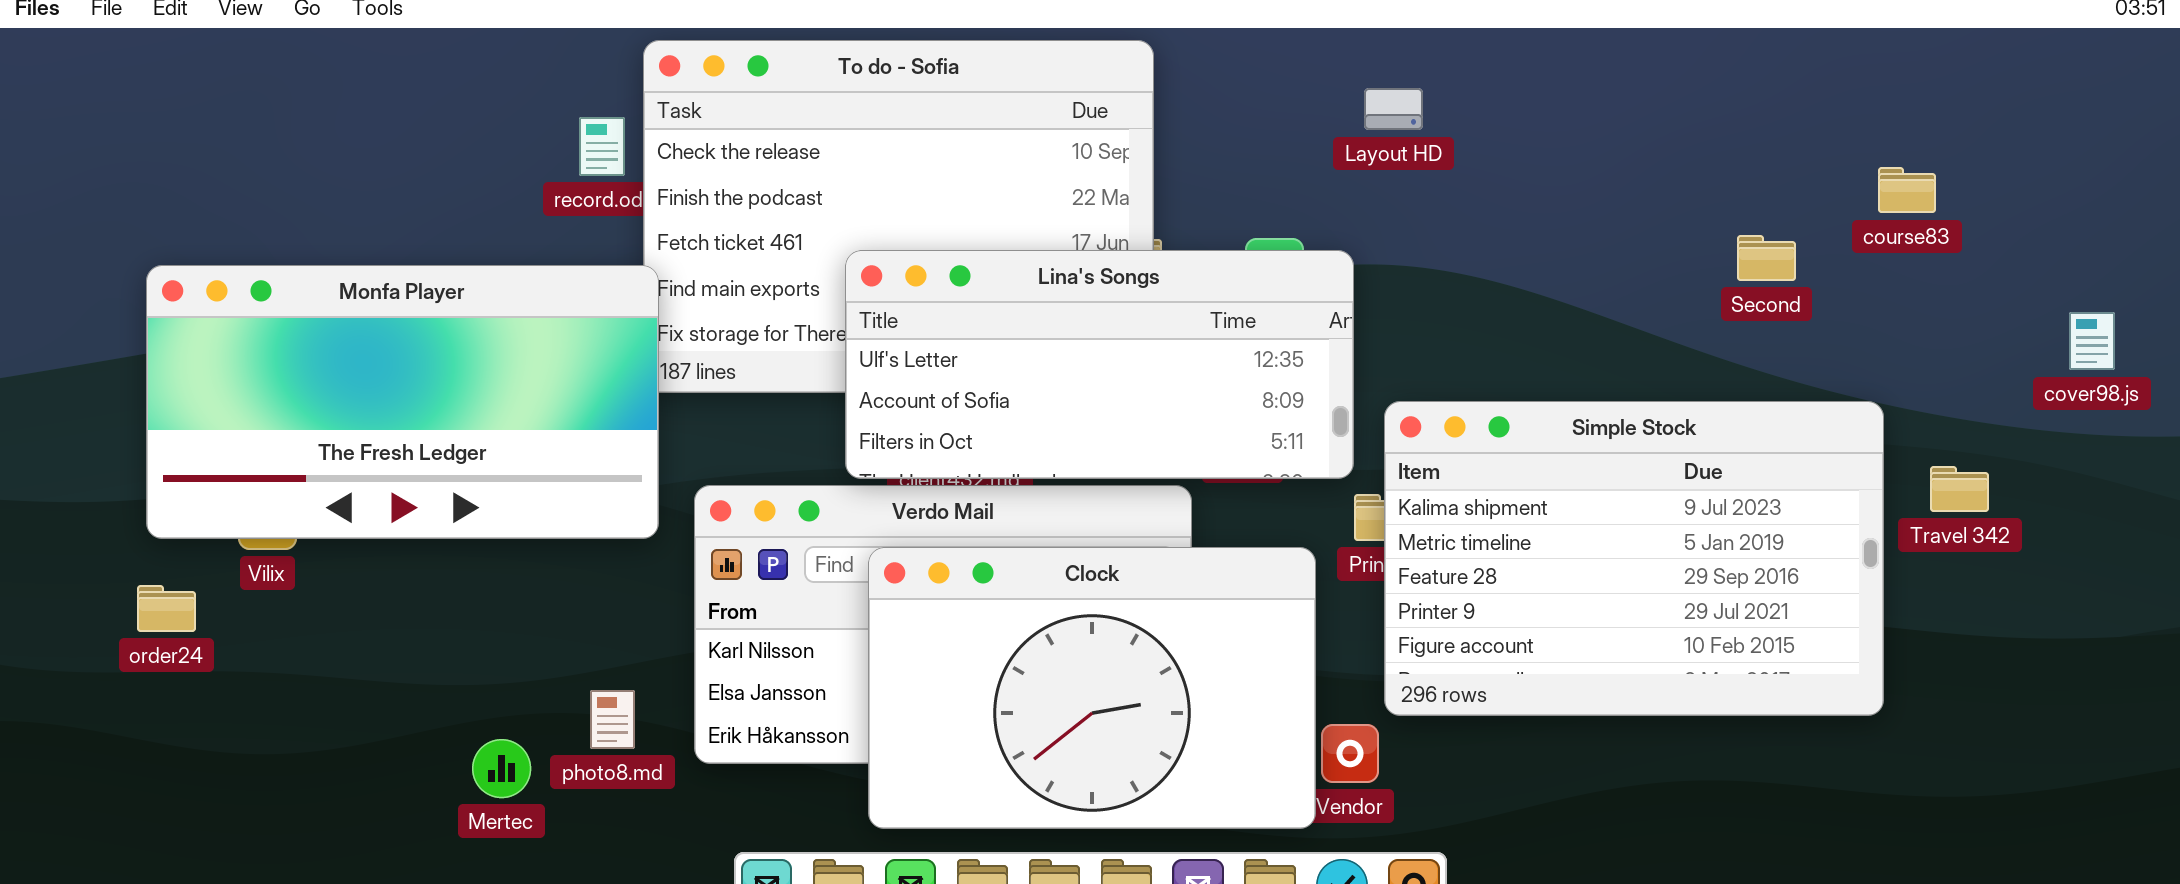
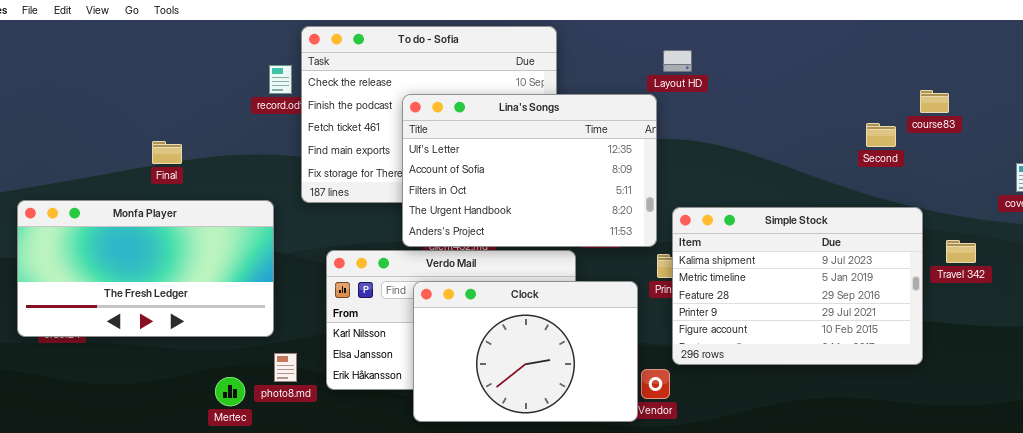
Second: [1737,235,1796,281] -> [866,123,896,147], moved
Lina's Songs: [845,250,1354,479] -> [402,94,657,247], resized
Monfa Player: [146,265,659,539] -> [17,200,274,337], moved

